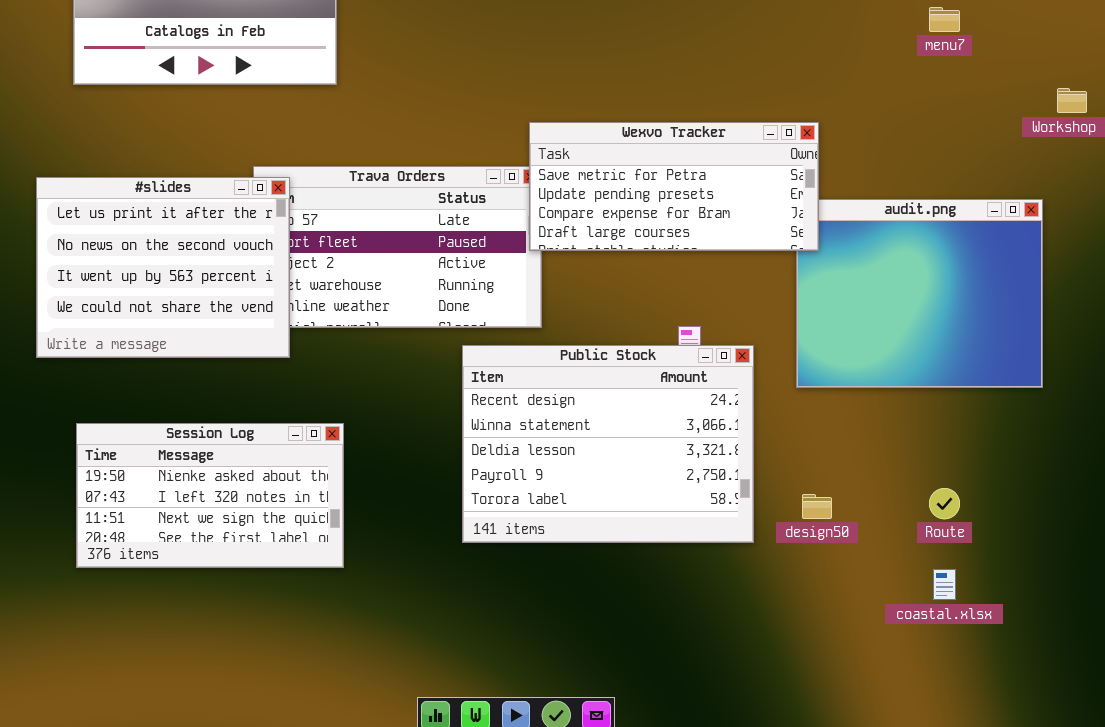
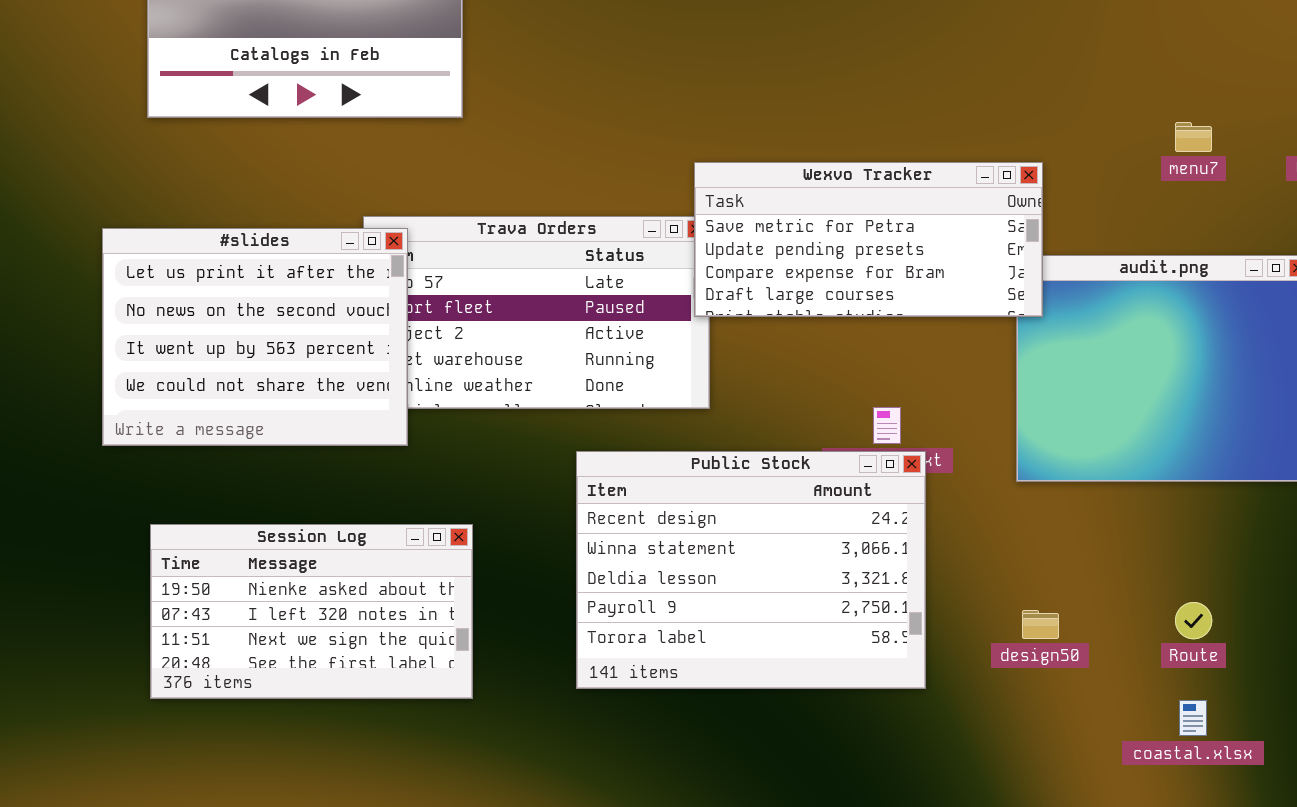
menu7: [929,7,960,32] -> [1175,122,1212,152], moved
Public Stock: [462,345,754,543] -> [576,451,926,689], moved

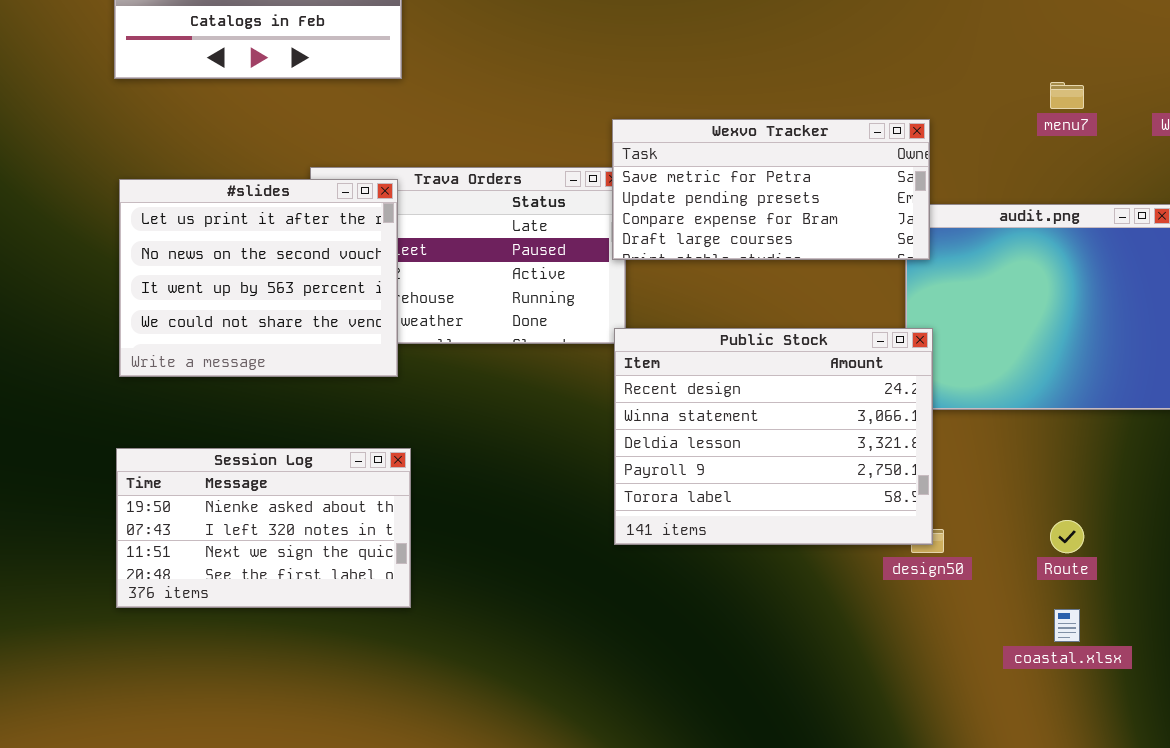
#slides: [102,228,408,446] -> [119,179,398,377], moved
Public Stock: [576,451,926,689] -> [614,328,933,545], moved

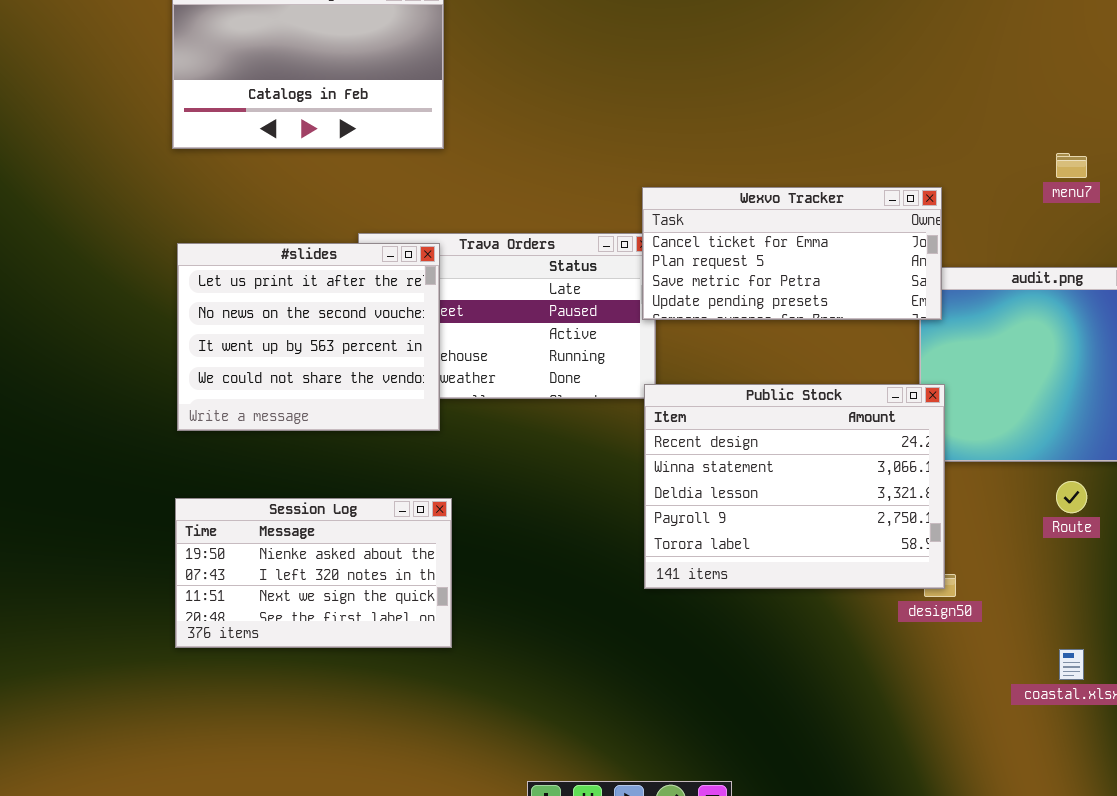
Wexvo Tracker: [612,119,930,260] -> [642,187,942,320], scrolled up 2 rows
Route: [1050,520,1084,553] -> [1056,481,1087,513], moved

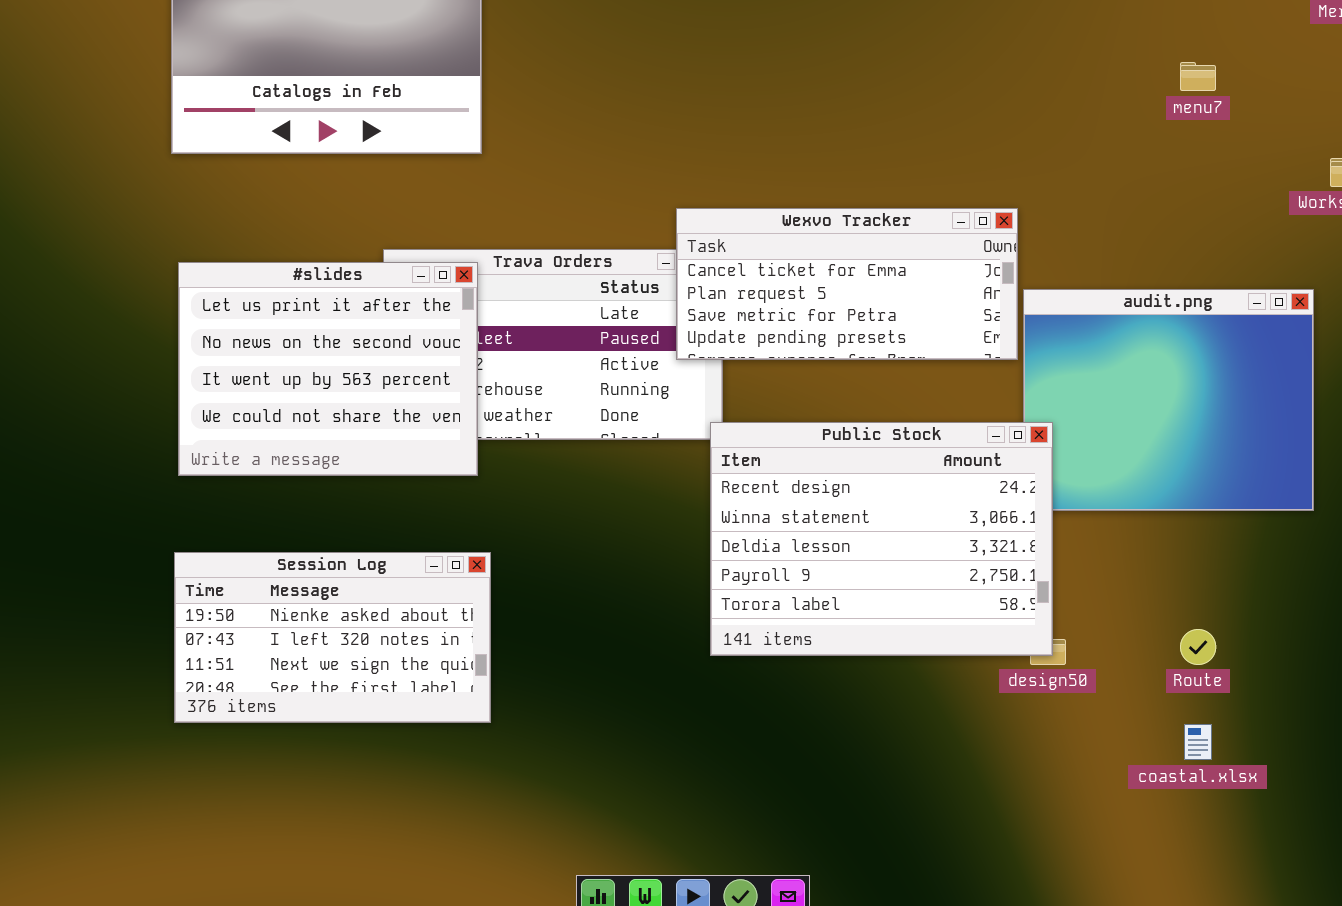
menu7: [1056,153,1087,178] -> [1180,62,1216,91], moved
Wexvo Tracker: [642,187,942,320] -> [676,208,1018,360], moved
Route: [1056,481,1087,513] -> [1180,629,1216,665], moved

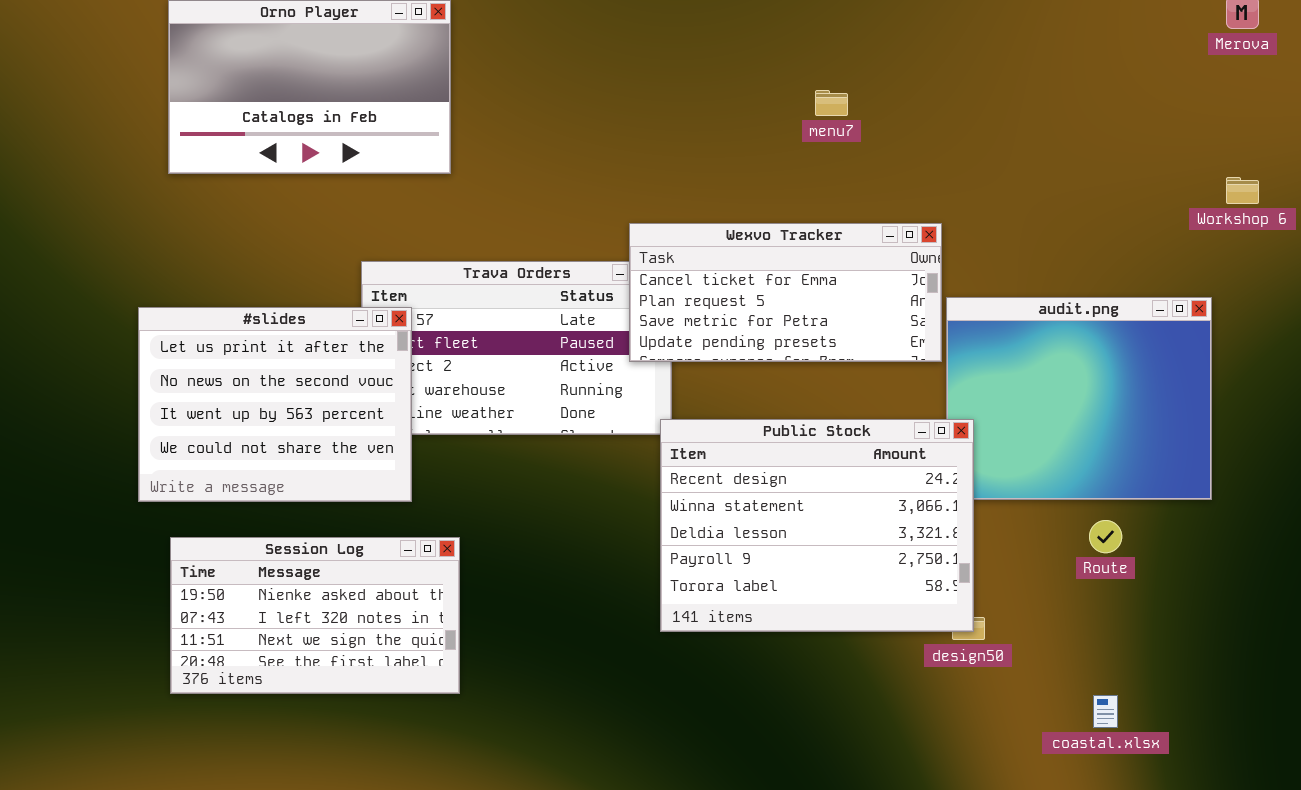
menu7: [1180,62,1216,91] -> [815,90,848,116], moved
#slides: [178,262,478,476] -> [138,307,412,502], moved
Route: [1180,629,1216,665] -> [1089,520,1122,553], moved

